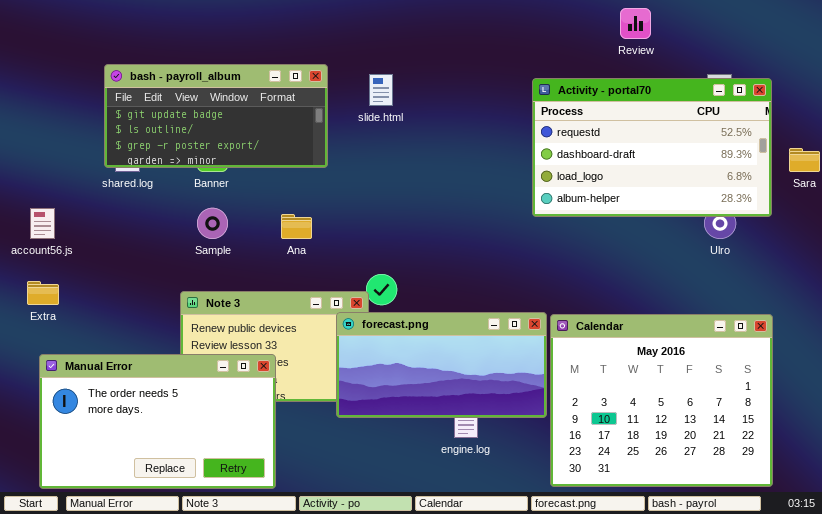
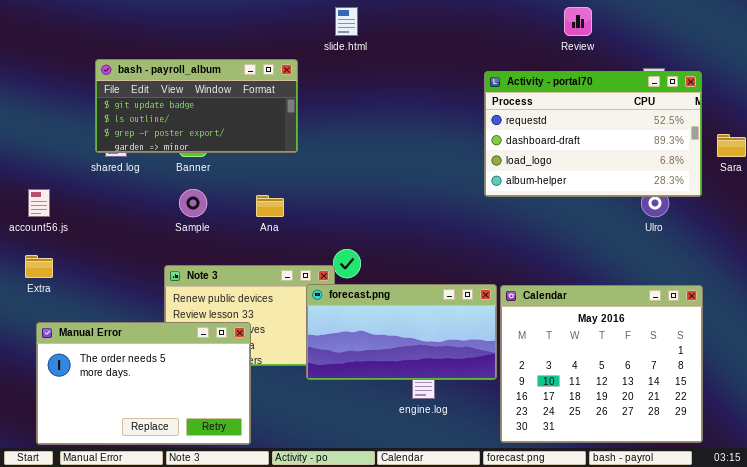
slide.html: [369,74,393,106] -> [335,7,358,36], moved

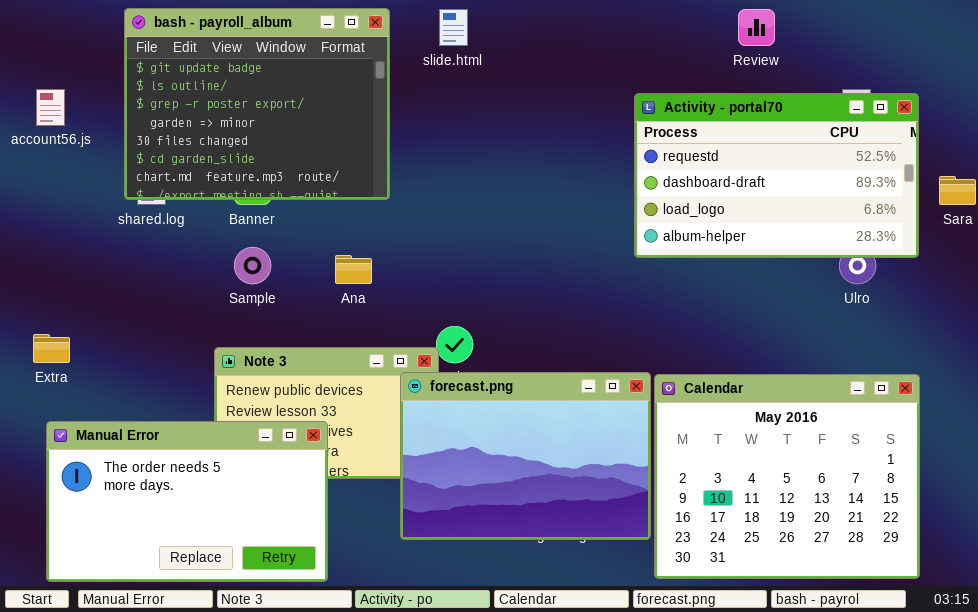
bash - payroll_album: [95,59,298,153] -> [124,8,390,200], resized
account56.js: [28,189,50,217] -> [36,89,65,126], moved
forecast.png: [306,284,497,380] -> [400,372,651,540], resized

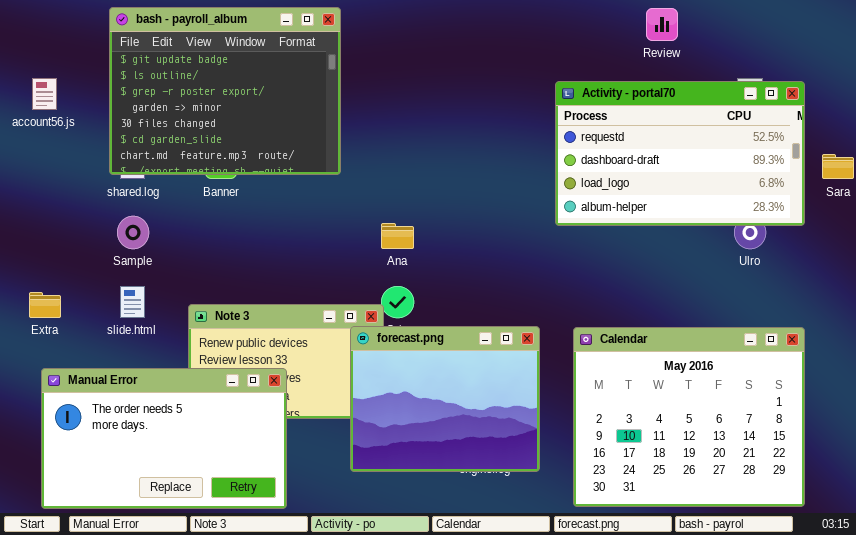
slide.html: [439,9,468,46] -> [120,286,145,318], moved
Sample: [234,247,271,284] -> [117,216,149,249], moved
Ana: [335,255,372,284] -> [381,223,414,249], moved
forecast.png: [400,372,651,540] -> [350,326,540,472], resized

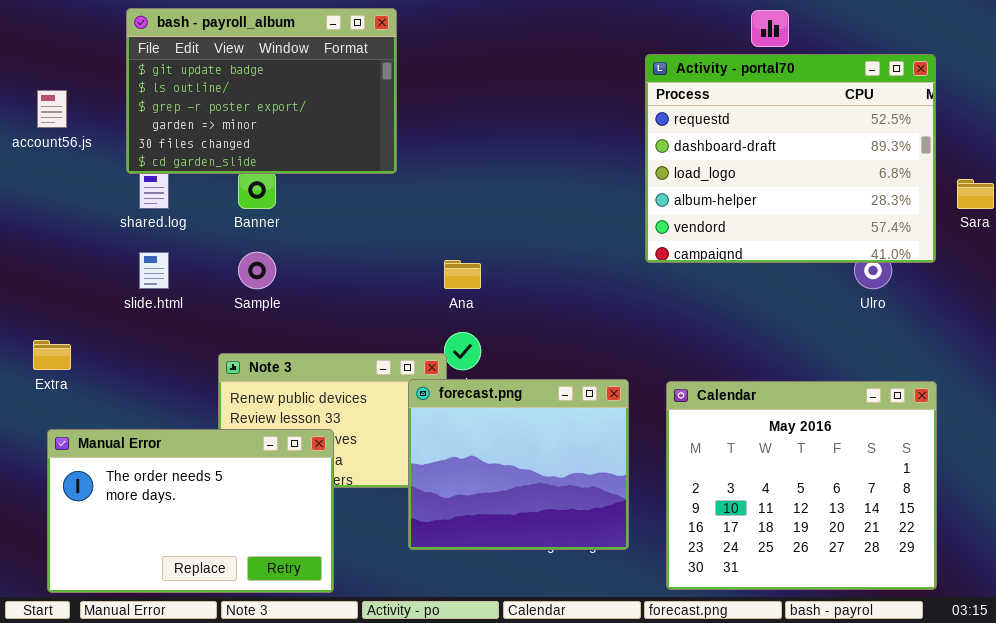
bash - payroll_album: [109,7,341,175] -> [126,8,397,174], resized
Activity - portal70: [555,81,805,226] -> [645,54,936,263], resized
Sample: [117,216,149,249] -> [238,252,276,289], moved
slide.html: [120,286,145,318] -> [139,252,169,289], moved

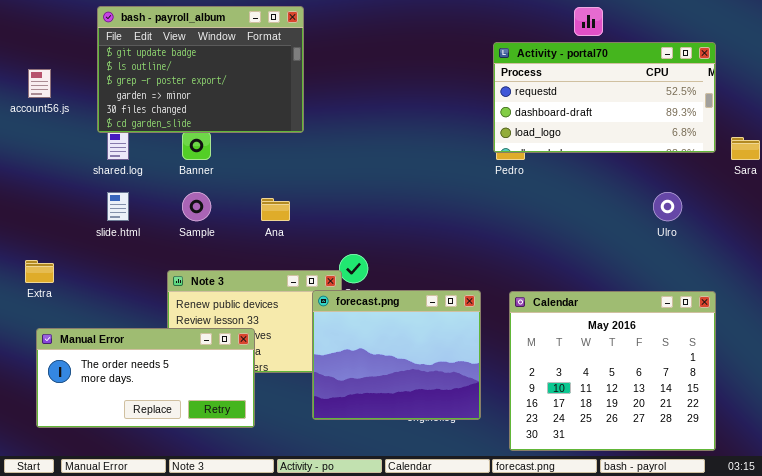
Activity - portal70: [645,54,936,263] -> [493,42,716,153], resized
Ana: [444,260,481,289] -> [261,198,290,221], moved
Manual Error: [47,429,334,593] -> [36,328,255,428], resized

